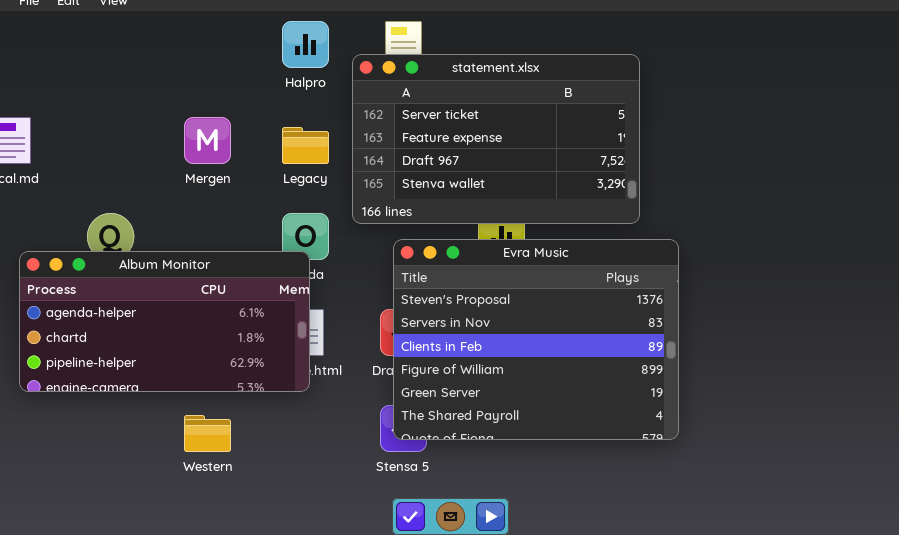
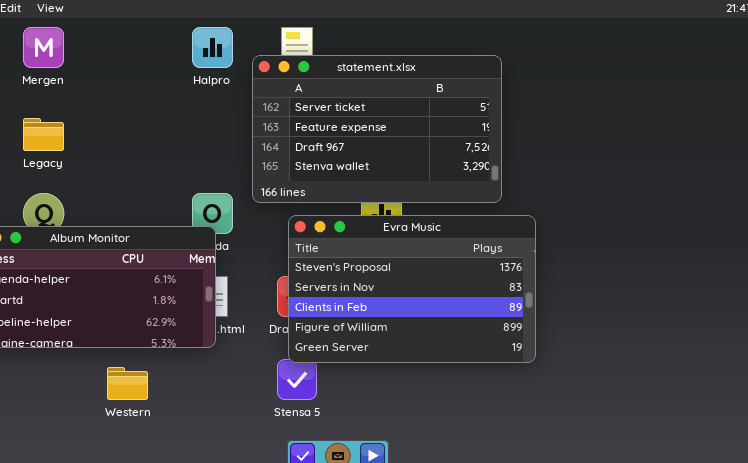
Mergen: [184,117,231,164] -> [23,27,64,68], moved
Legacy: [282,127,329,164] -> [23,118,64,151], moved
Evra Music: [393,239,679,440] -> [288,215,536,363], resized

